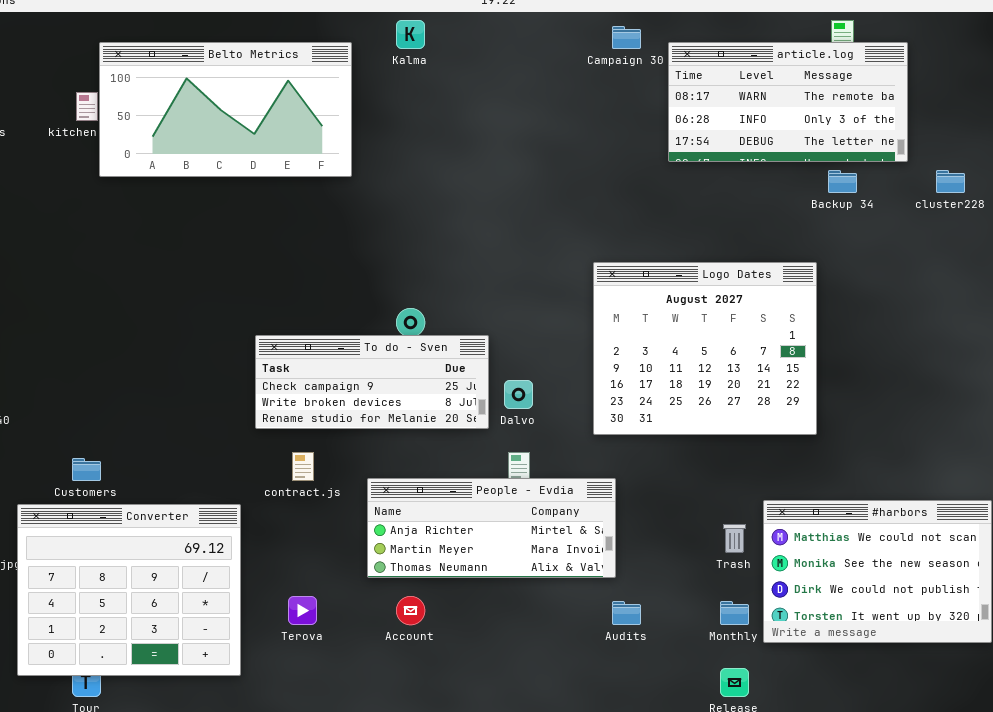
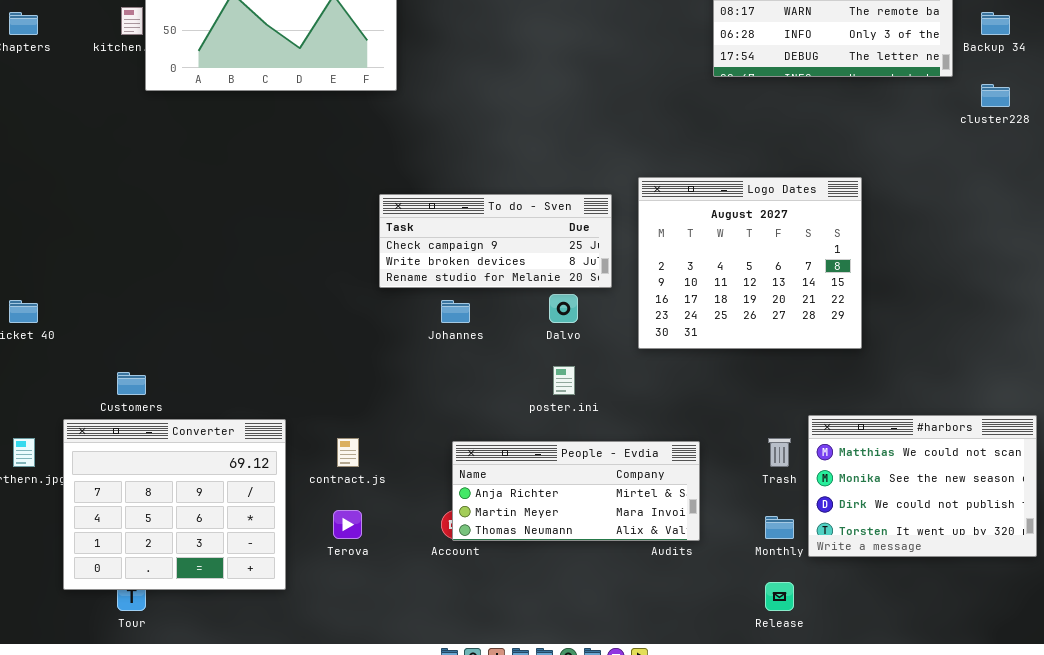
Backup 34: [828,170,857,193] -> [981,12,1010,35], moved
To do - Sven: [255,335,489,429] -> [379,194,612,288], moved
contract.js: [292,452,314,481] -> [337,438,359,467], moved
People - Evdia: [367,478,616,578] -> [452,441,700,541], moved

